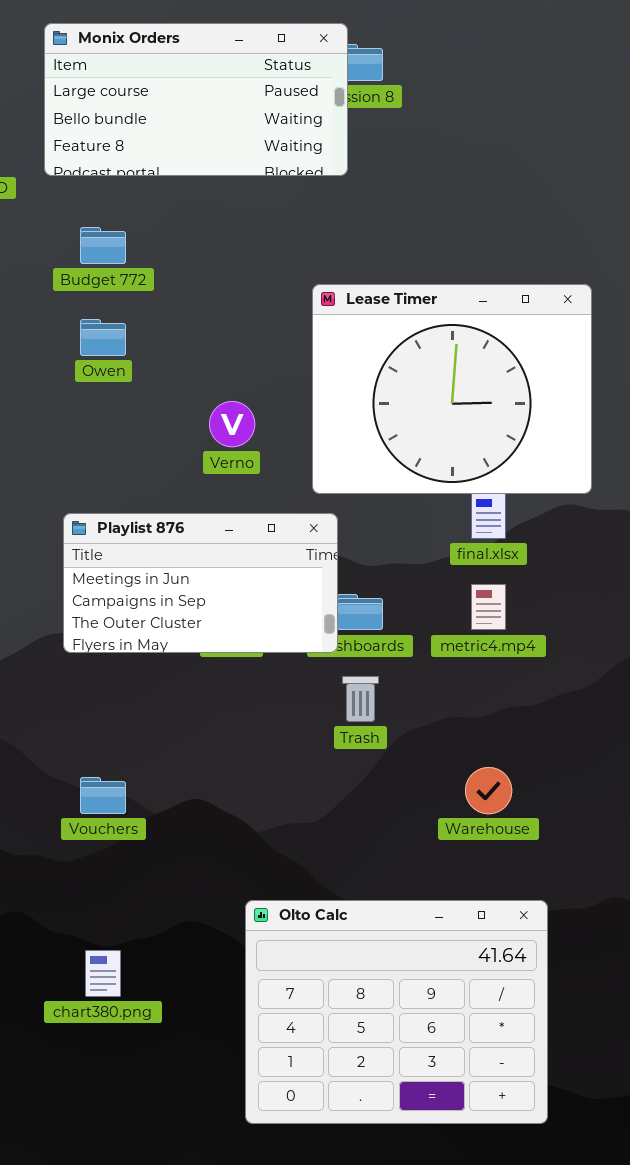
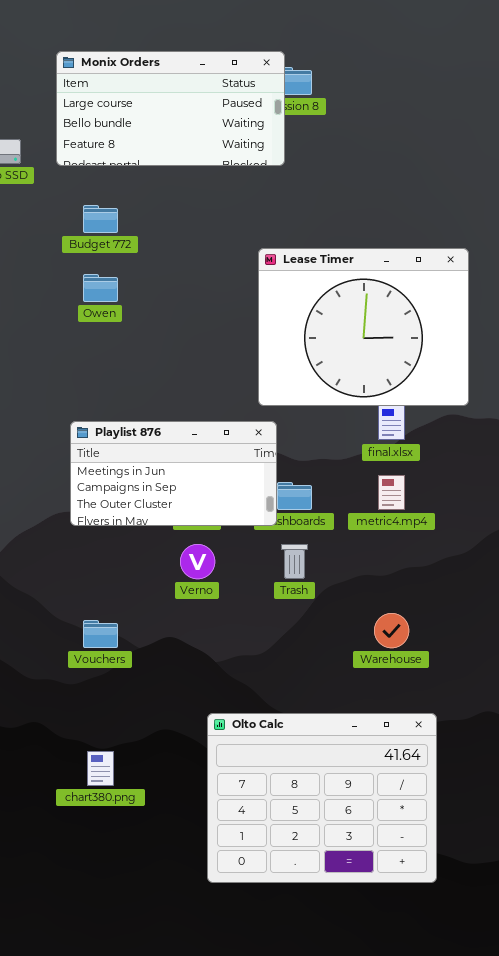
Verno: [209,401,255,447] -> [180,544,215,579], moved

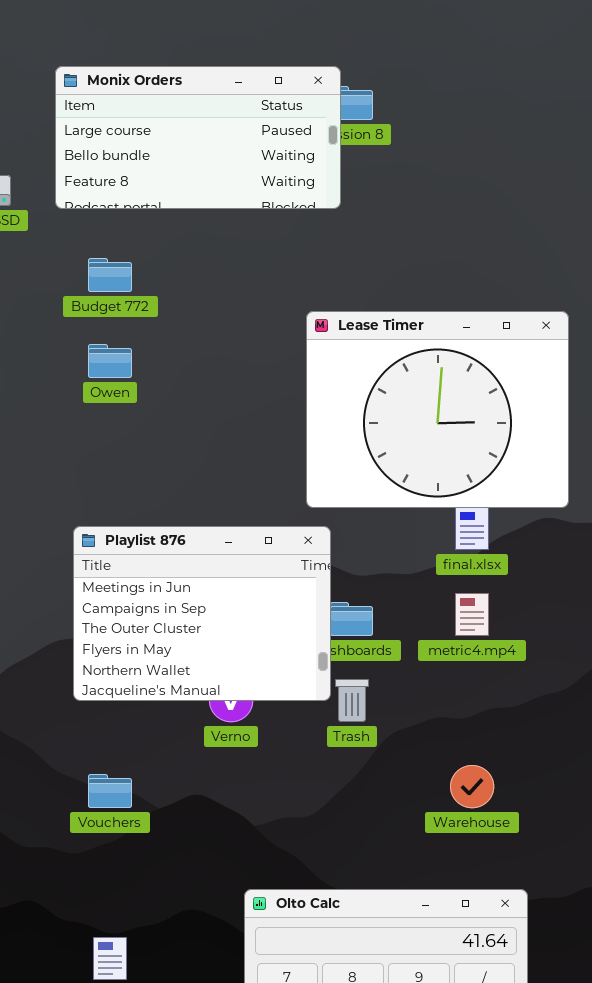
Playlist 876: [70,421,277,526] -> [73,526,331,701], resized

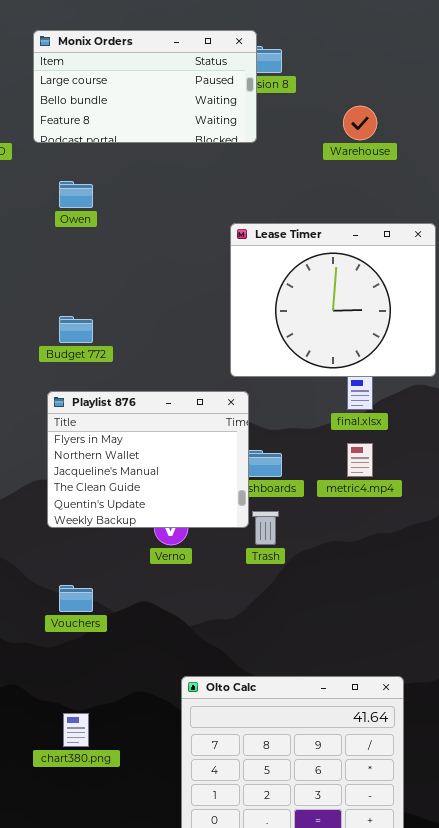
Budget 772: [88,258,132,292] -> [59,316,93,343], moved
Owen: [88,344,132,378] -> [59,181,93,208], moved
Playlist 876: [73,526,331,701] -> [47,391,249,528], scrolled down 3 rows
Warehouse: [450,765,494,808] -> [343,106,377,140], moved

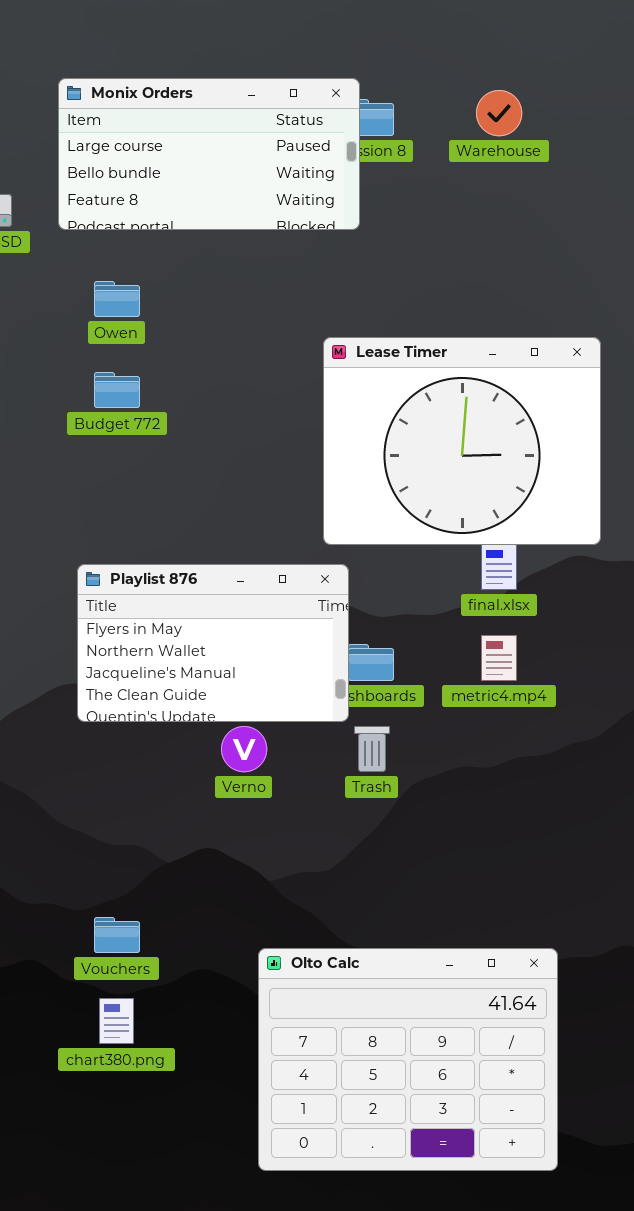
Warehouse: [343,106,377,140] -> [476,90,522,136], moved
Budget 772: [59,316,93,343] -> [94,372,140,408], moved
Playlist 876: [47,391,249,528] -> [77,564,349,722], resized
Vouchers: [59,585,93,612] -> [94,917,140,953], moved

